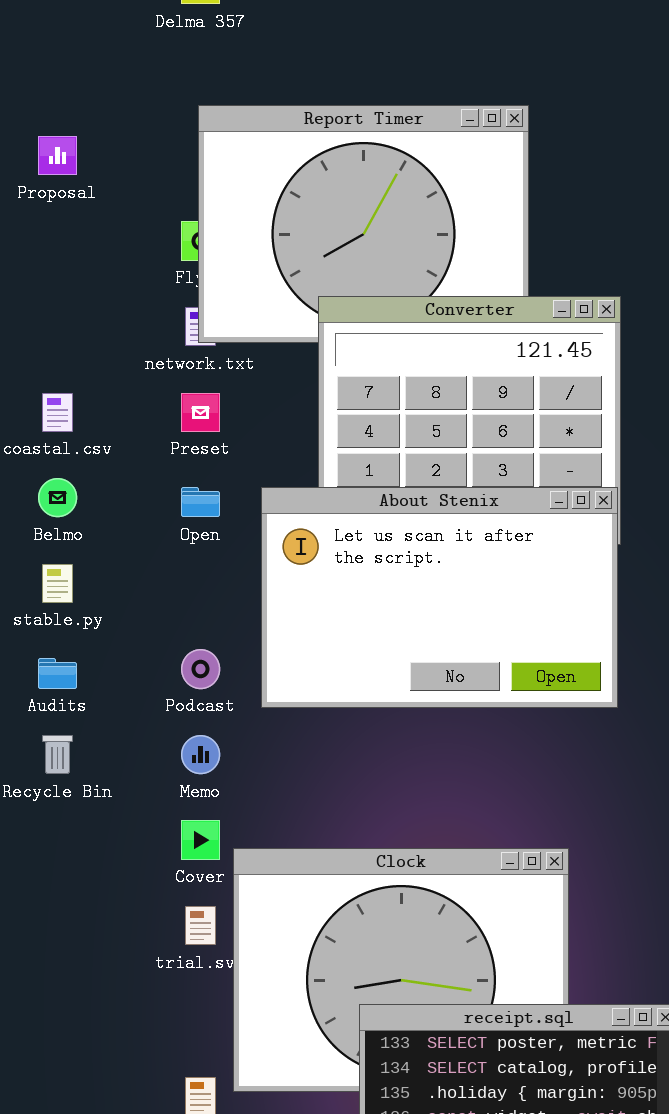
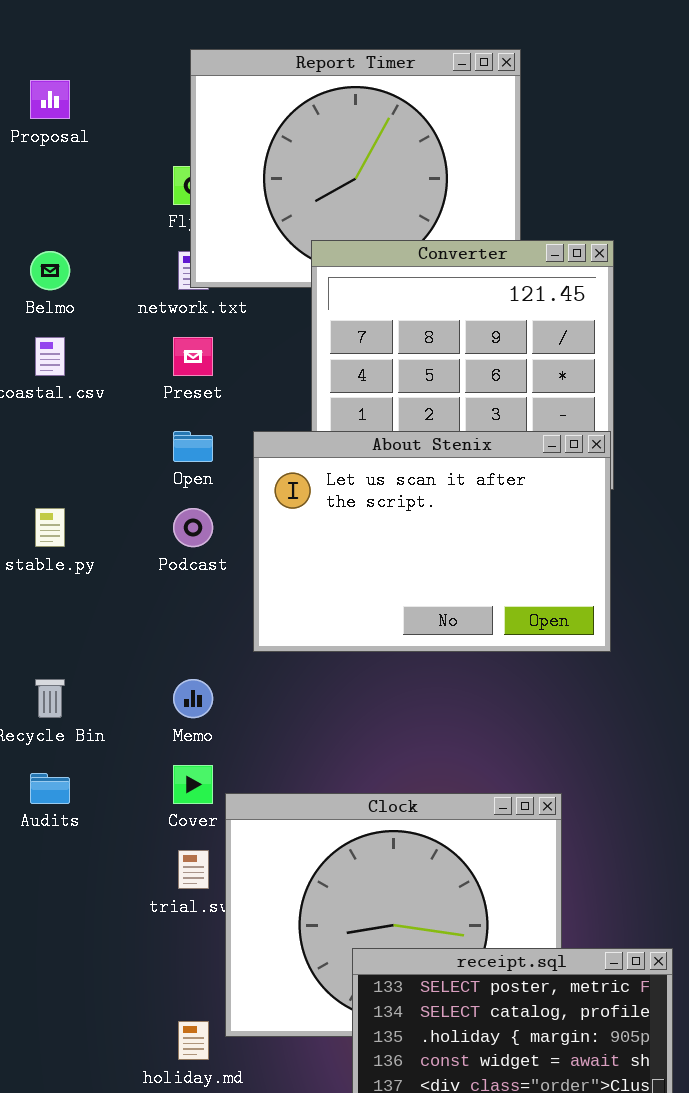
Belmo: [38,478,77,517] -> [30,251,70,290], moved
Podcast: [181,649,220,689] -> [173,508,213,547], moved
Audits: [38,658,77,689] -> [30,773,70,804], moved

